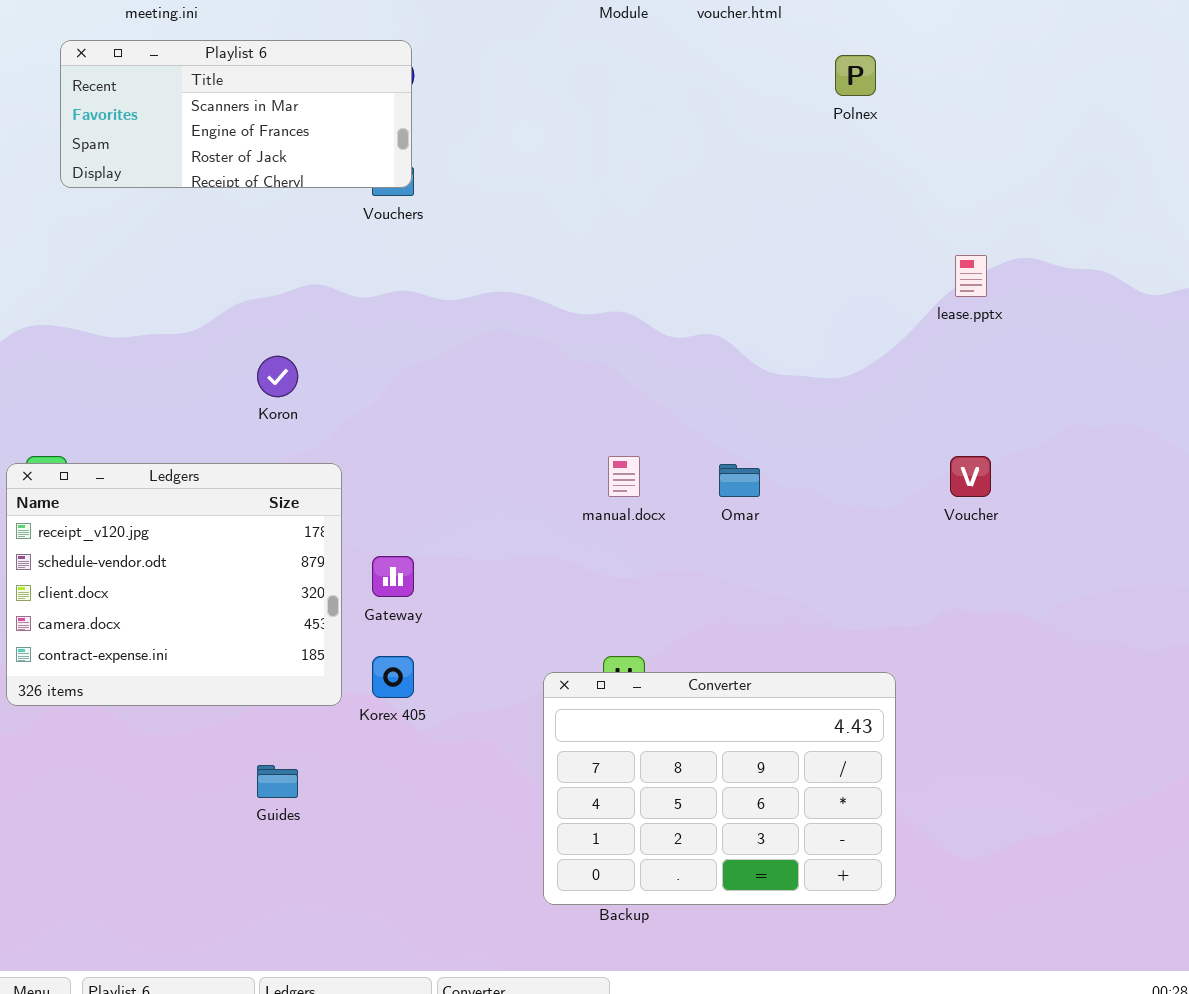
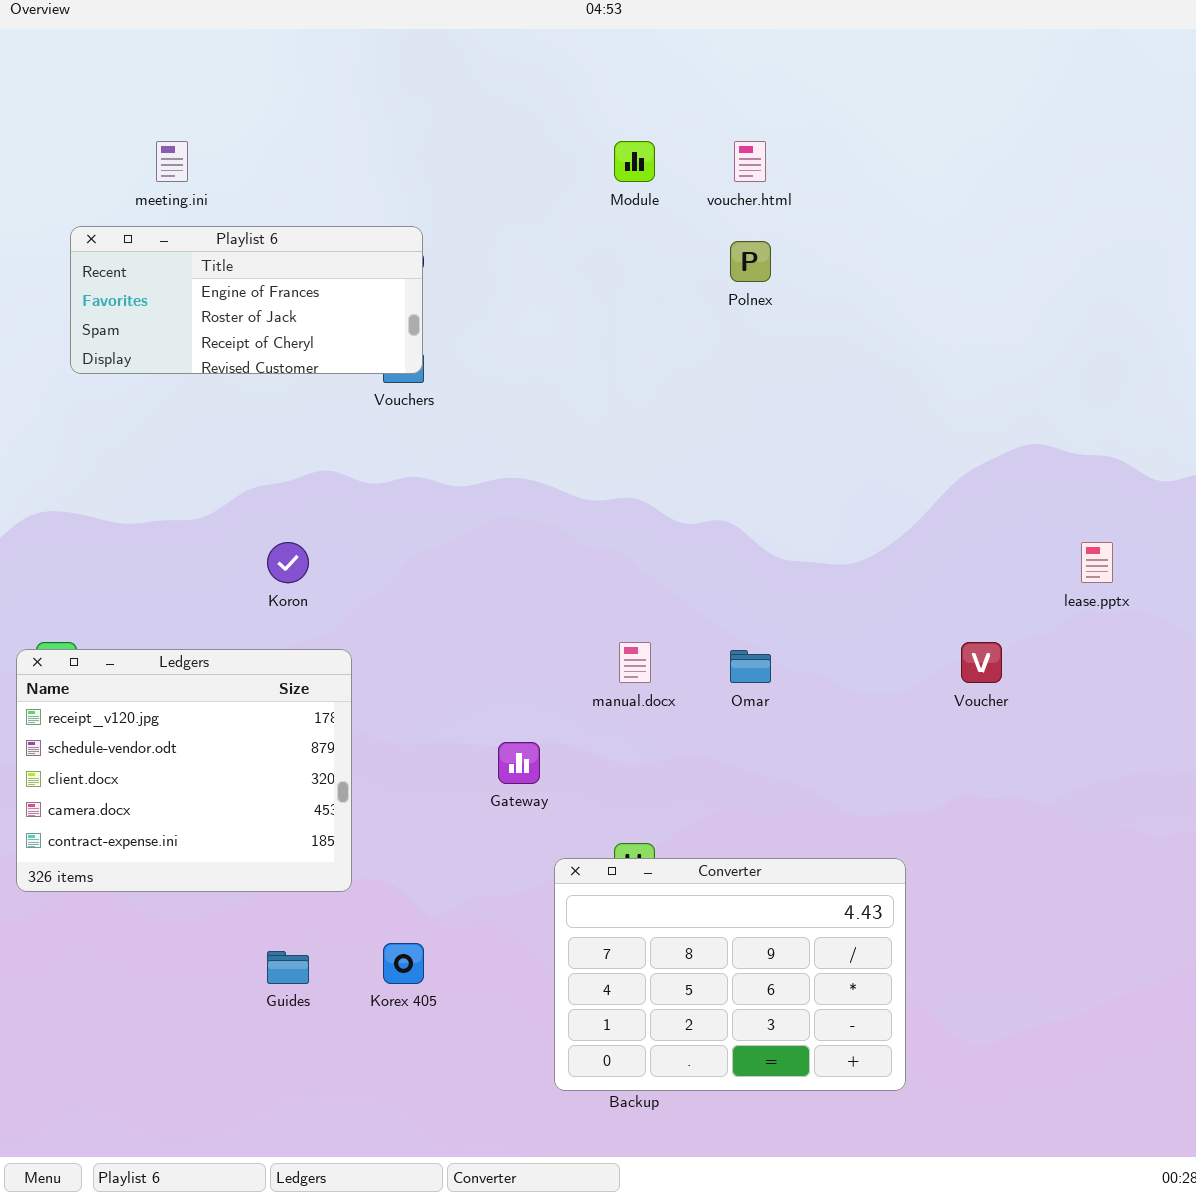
Playlist 6: [60,40,412,188] -> [70,226,423,374], scrolled down 1 row
Polnex: [835,55,876,96] -> [730,241,771,282], moved
lease.pptx: [955,255,987,297] -> [1081,542,1113,583], moved
Gateway: [372,556,414,597] -> [498,742,540,784], moved
Korex 405: [372,656,414,698] -> [383,943,424,984], moved

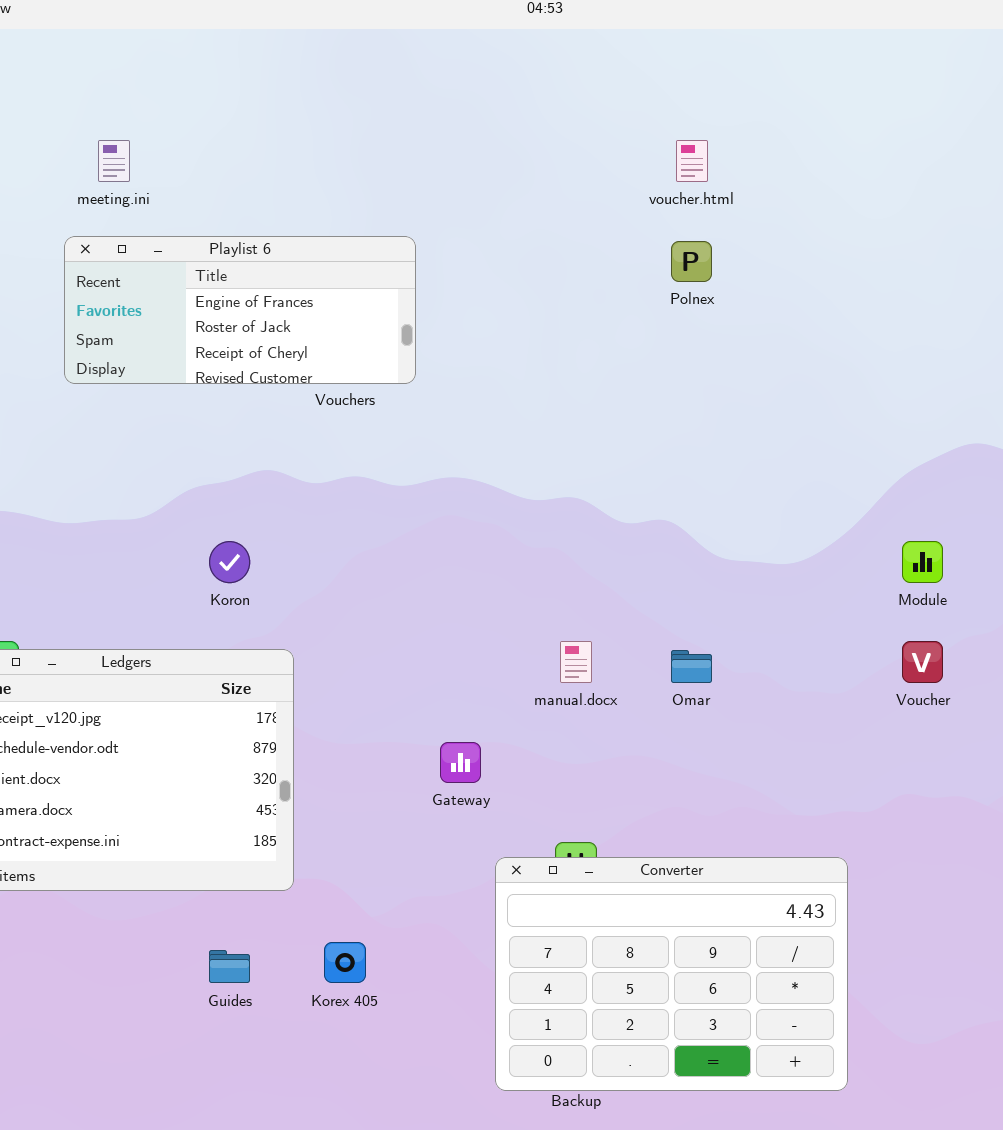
Module: [614,141,655,182] -> [902,541,943,583], moved
Playlist 6: [70,226,423,374] -> [64,236,416,384], moved

